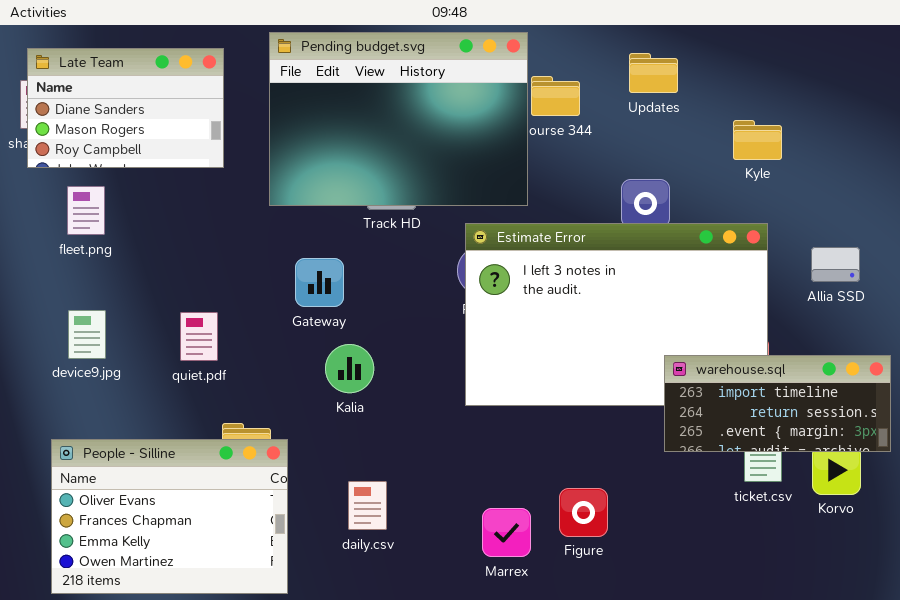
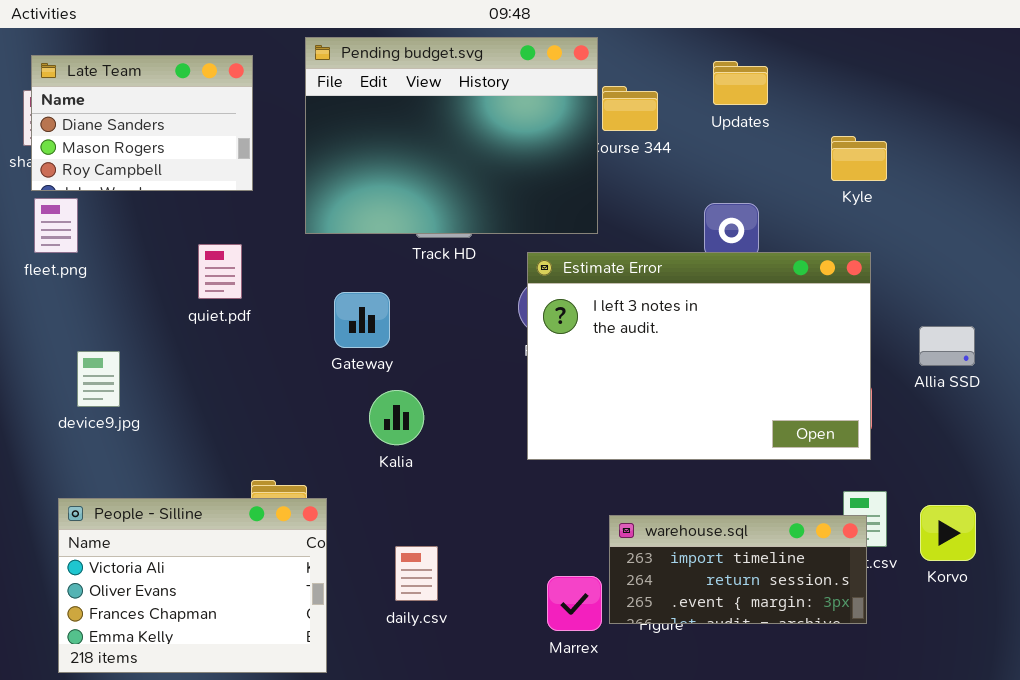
fleet.png: [67,186,105,235] -> [34,198,78,253], moved
Allia SSD: [811,247,860,282] -> [919,326,975,366], moved
quiet.pdf: [180,312,218,361] -> [198,244,242,299], moved
warehouse.sql: [664,355,891,452] -> [609,515,867,624], moved
People - Silline: [51,439,288,594] -> [58,498,327,673], scrolled up 1 row

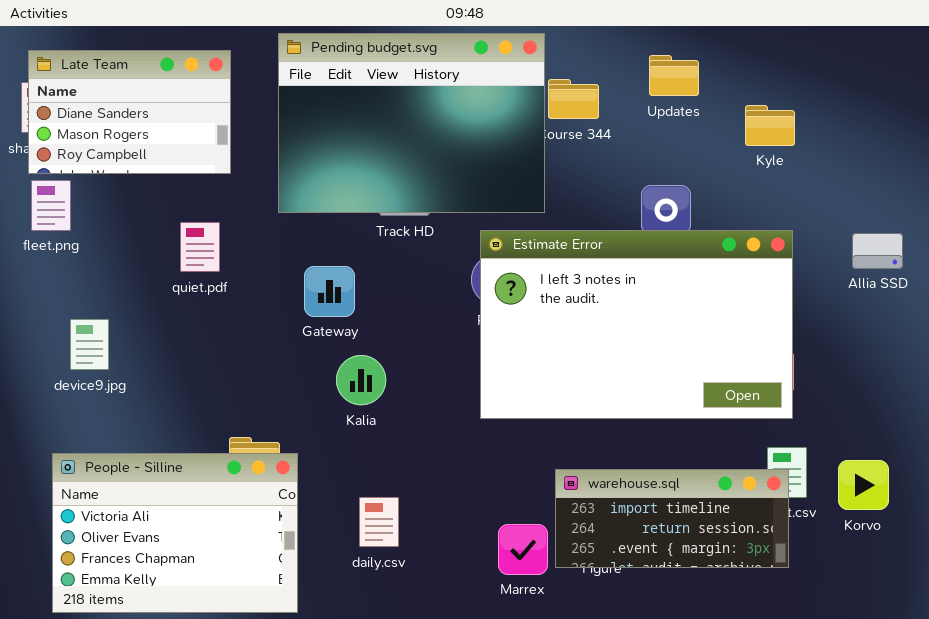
Kyle: [831,136,887,181] -> [745,105,795,146], moved
Allia SSD: [919,326,975,366] -> [852,233,903,269], moved

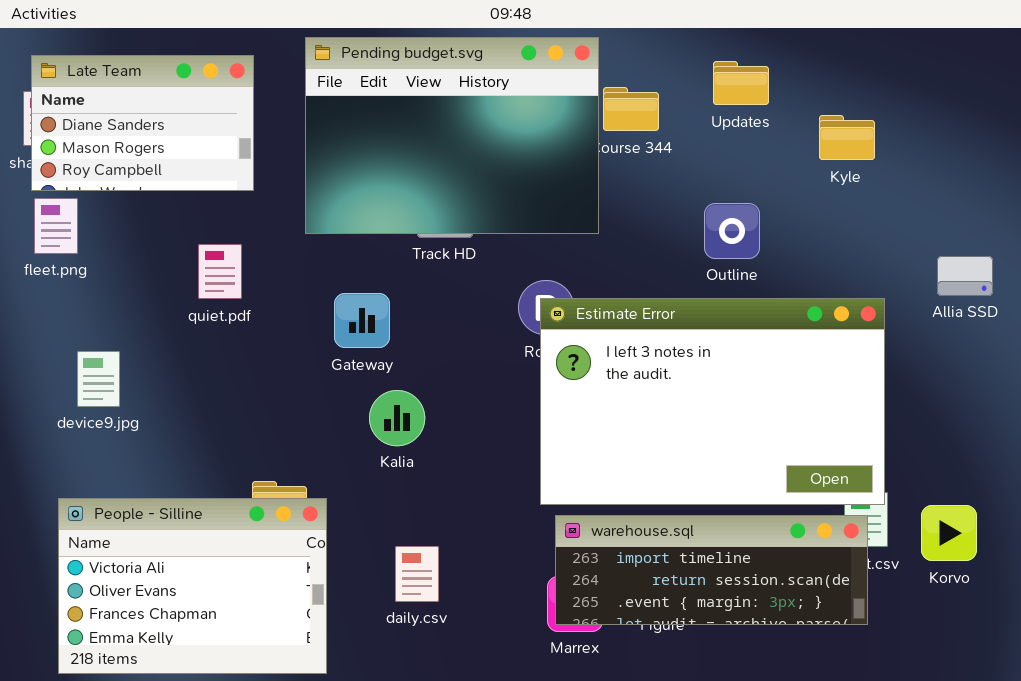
Estimate Error: [480,230,793,419] -> [540,298,885,505], moved
warehouse.sql: [555,469,789,568] -> [555,515,868,625], resized

